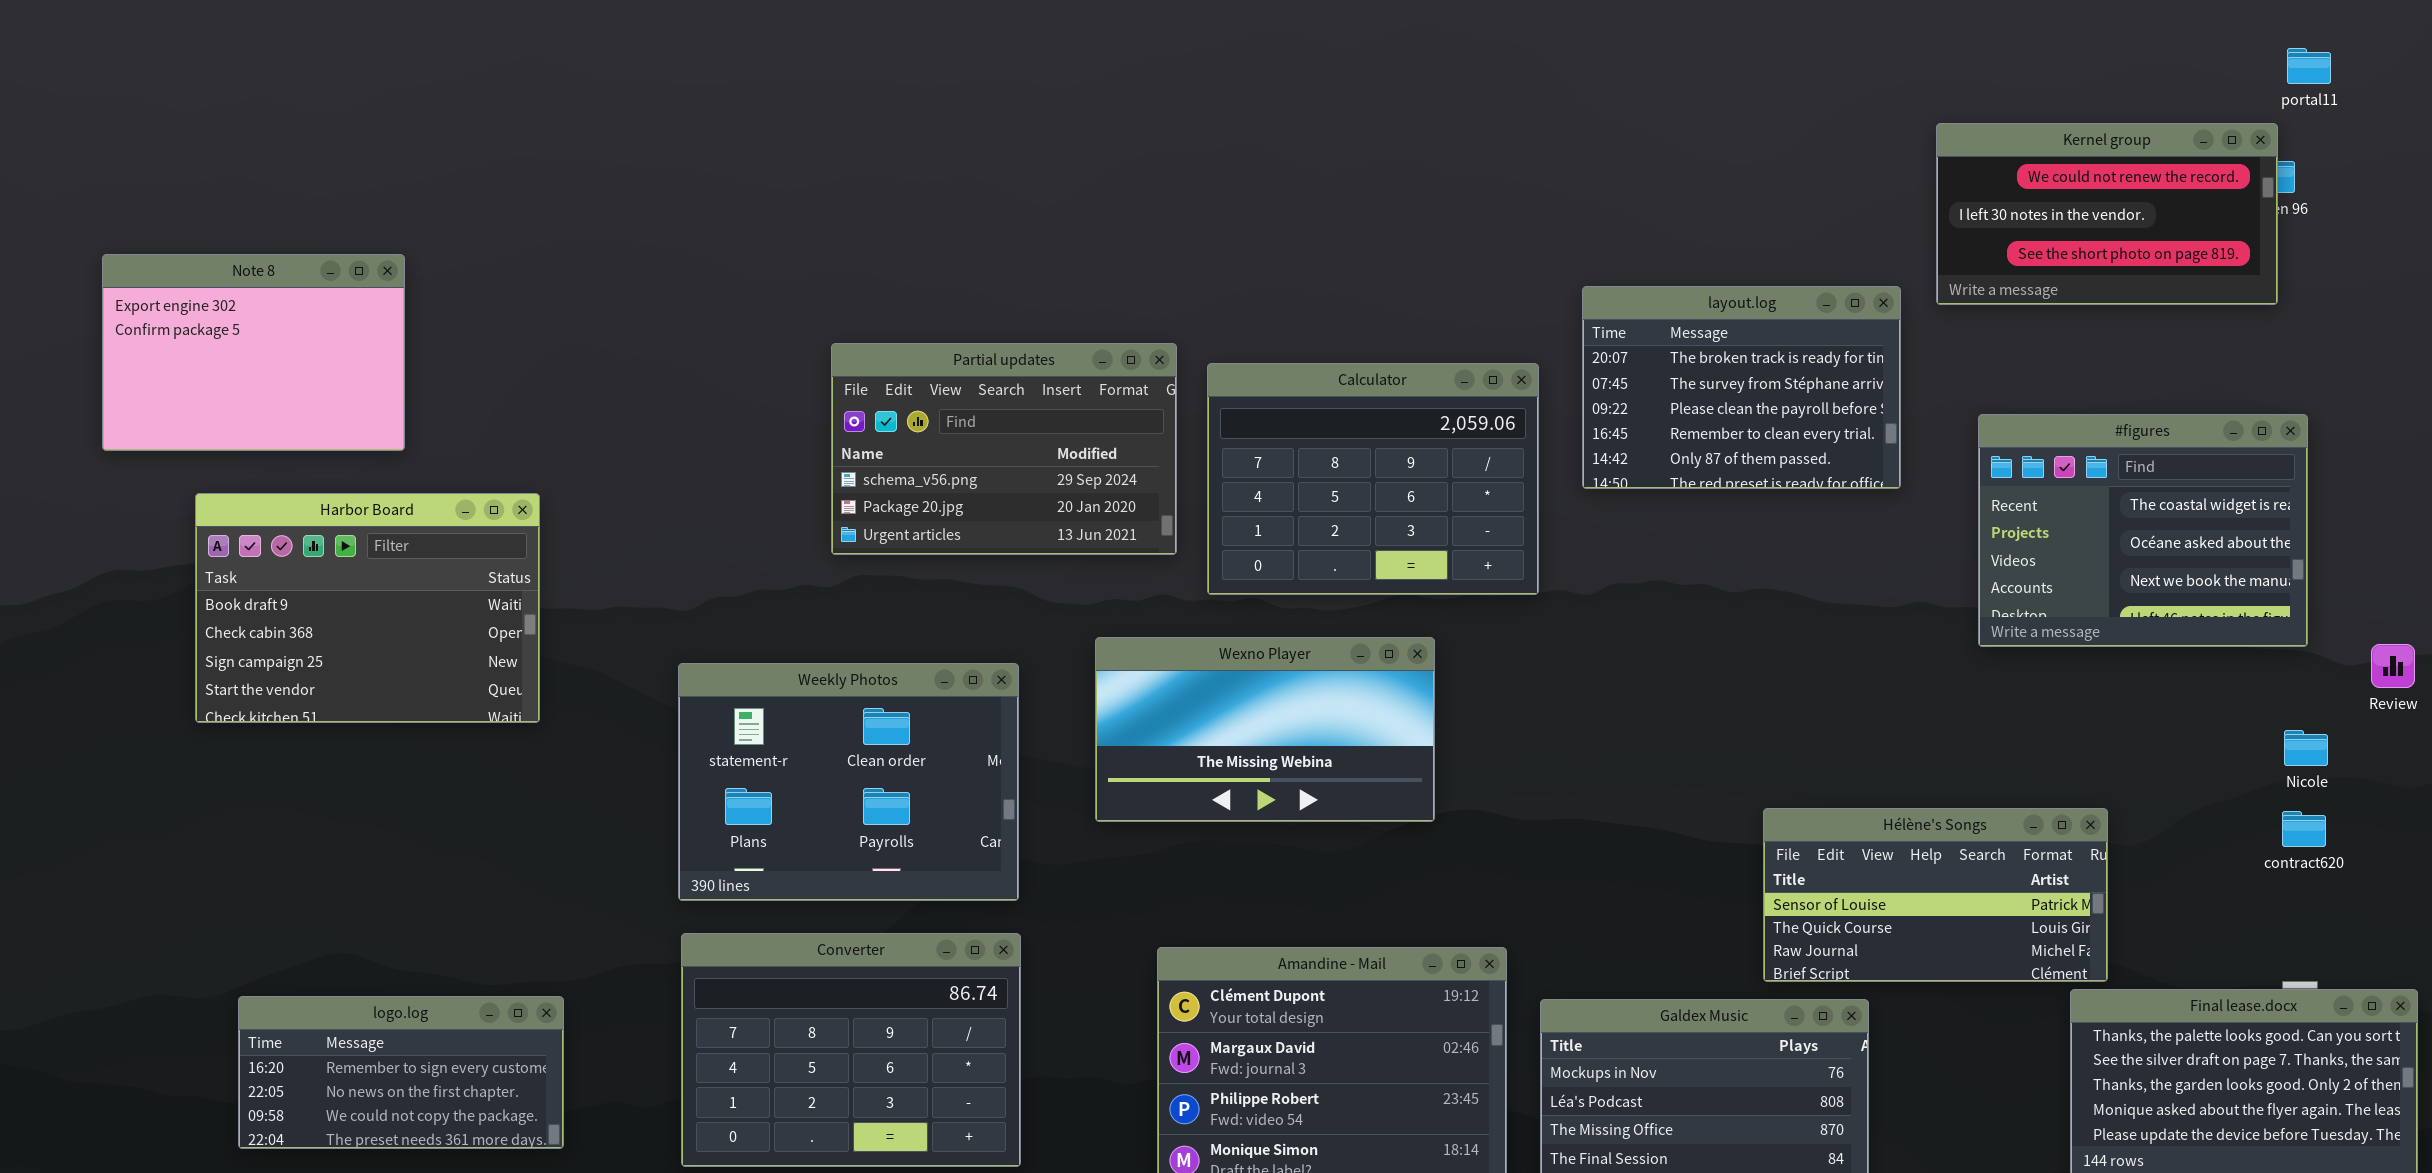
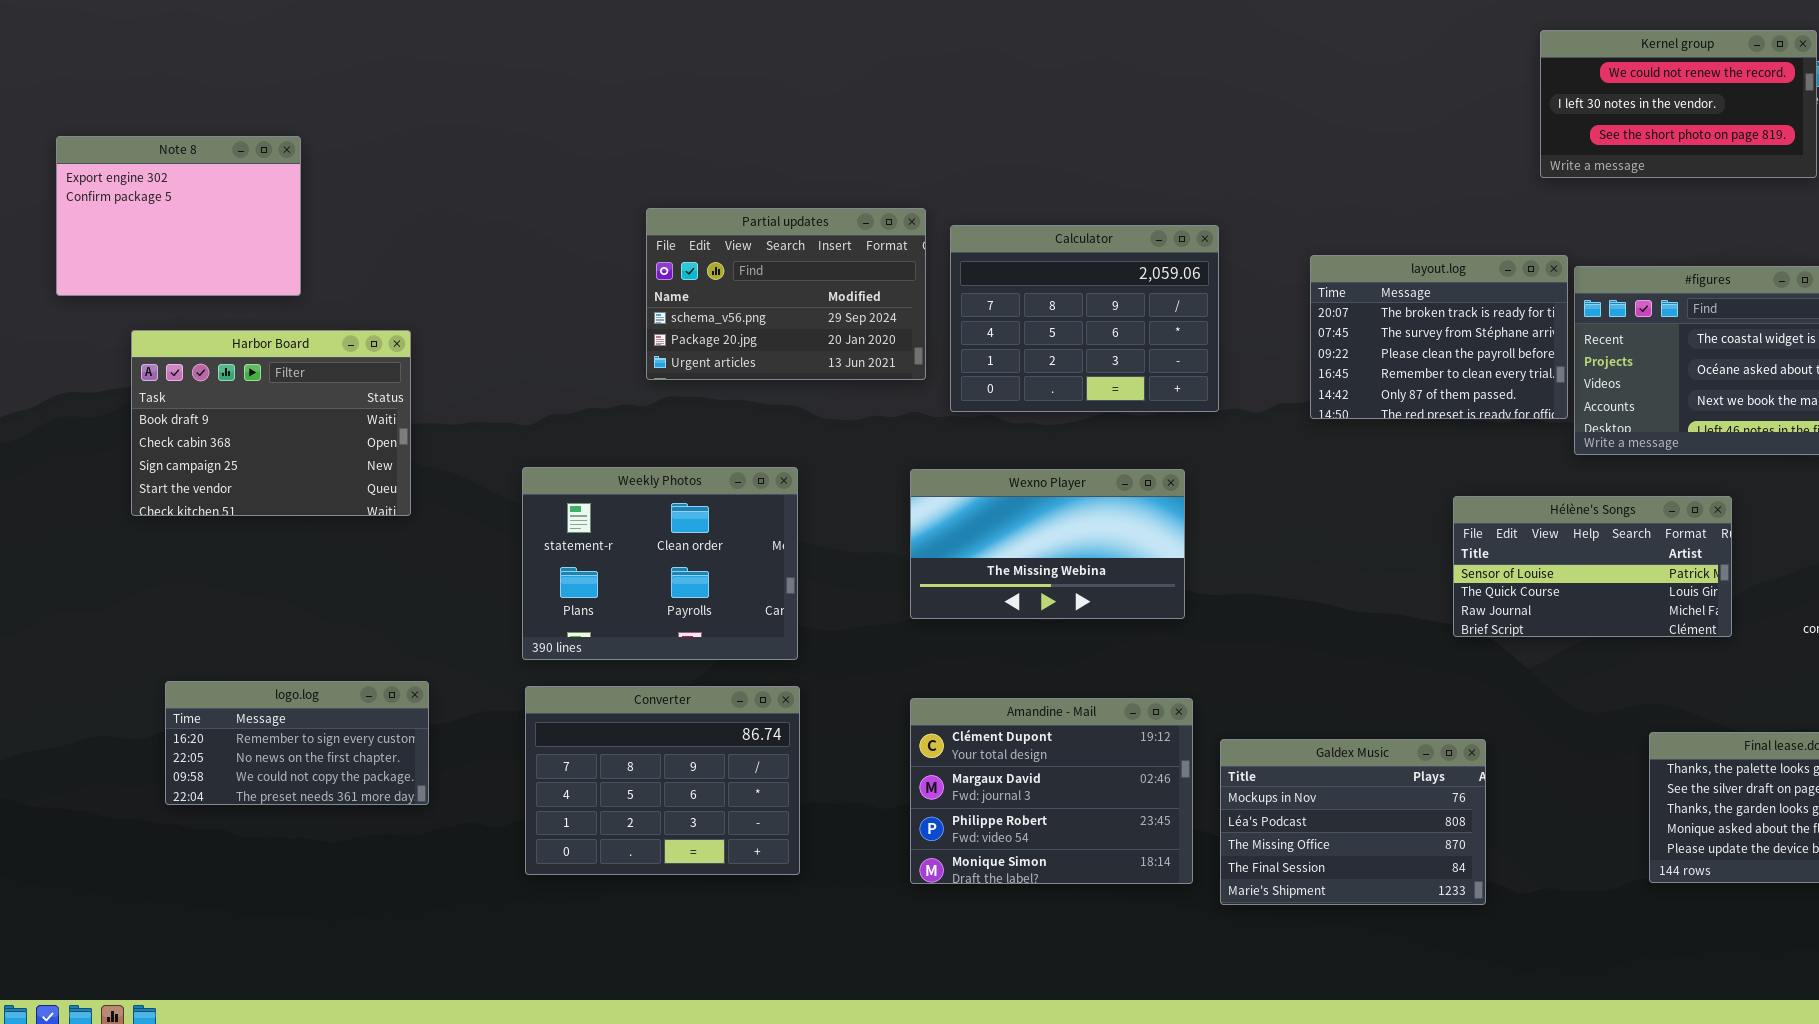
layout.log: [1582,286,1901,489] -> [1310,255,1568,419], moved
Wexno Player: [1095,637,1435,822] -> [910,469,1185,619], moved
Hélène's Songs: [1763,808,2108,982] -> [1453,496,1732,637], moved
logo.log: [238,996,564,1149] -> [165,681,429,805], moved

